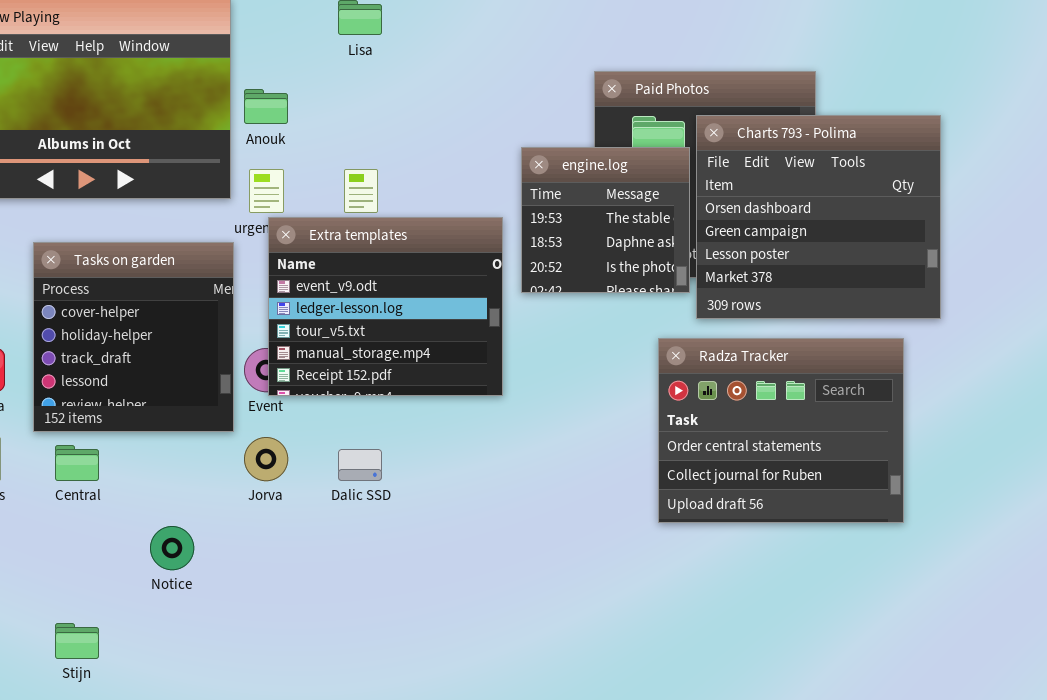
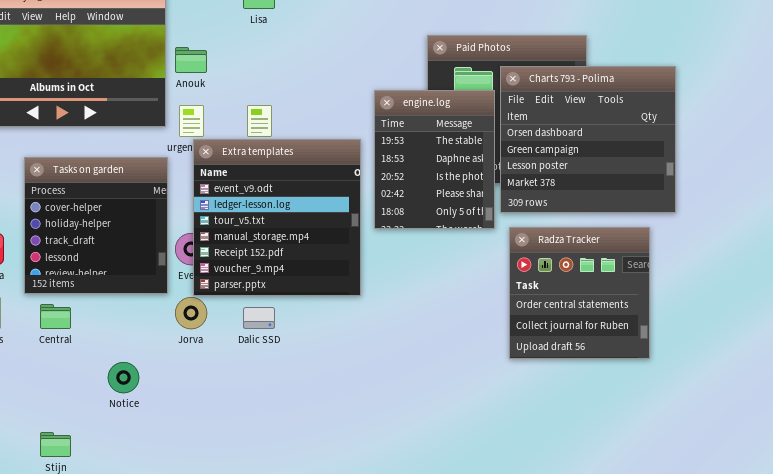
engine.log: [521,147,690,293] -> [374,90,495,229], resized
Extra templates: [268,217,503,396] -> [193,139,361,296], resized
Radza Tracker: [658,338,904,523] -> [509,227,650,359], resized

